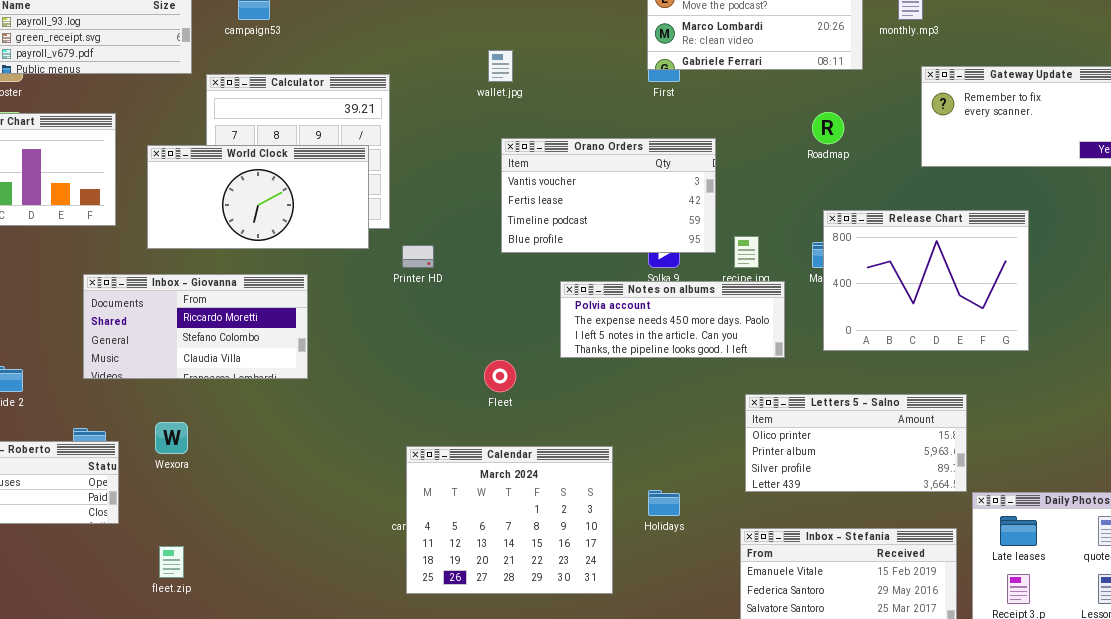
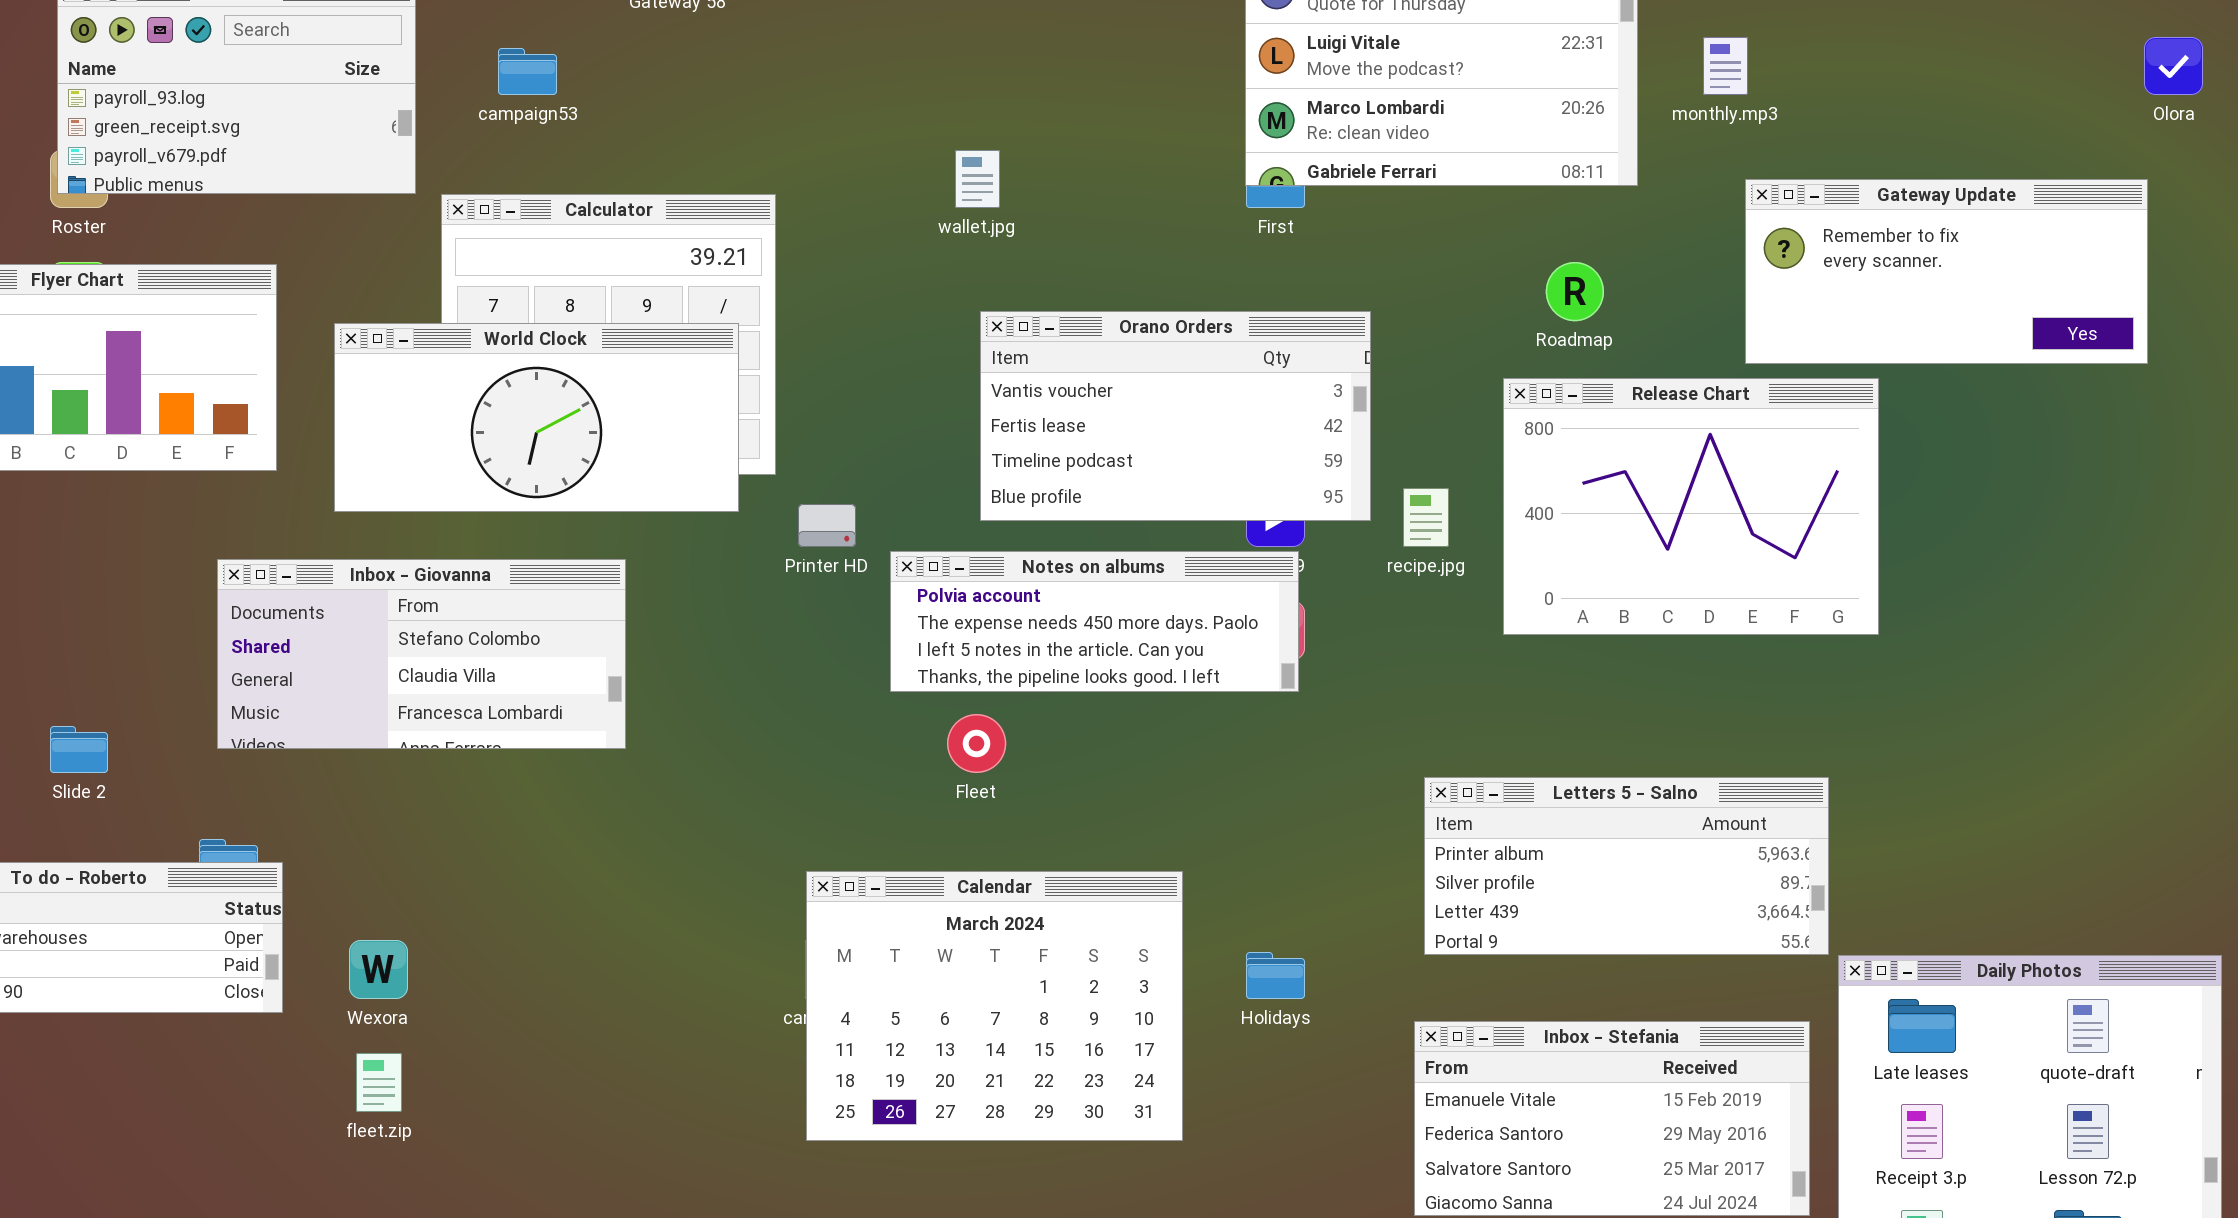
Release Chart: [823,210,1029,351] -> [1503,378,1879,635], moved
Inbox - Giovanna: [83,274,308,379] -> [217,559,626,749], scrolled down 1 row
Notes on albums: [560,281,785,358] -> [890,551,1299,692], moved
Letters 5 - Salno: [745,394,967,492] -> [1424,777,1829,955], scrolled down 1 row
Wexora: [155,422,188,454] -> [349,940,408,999], moved

